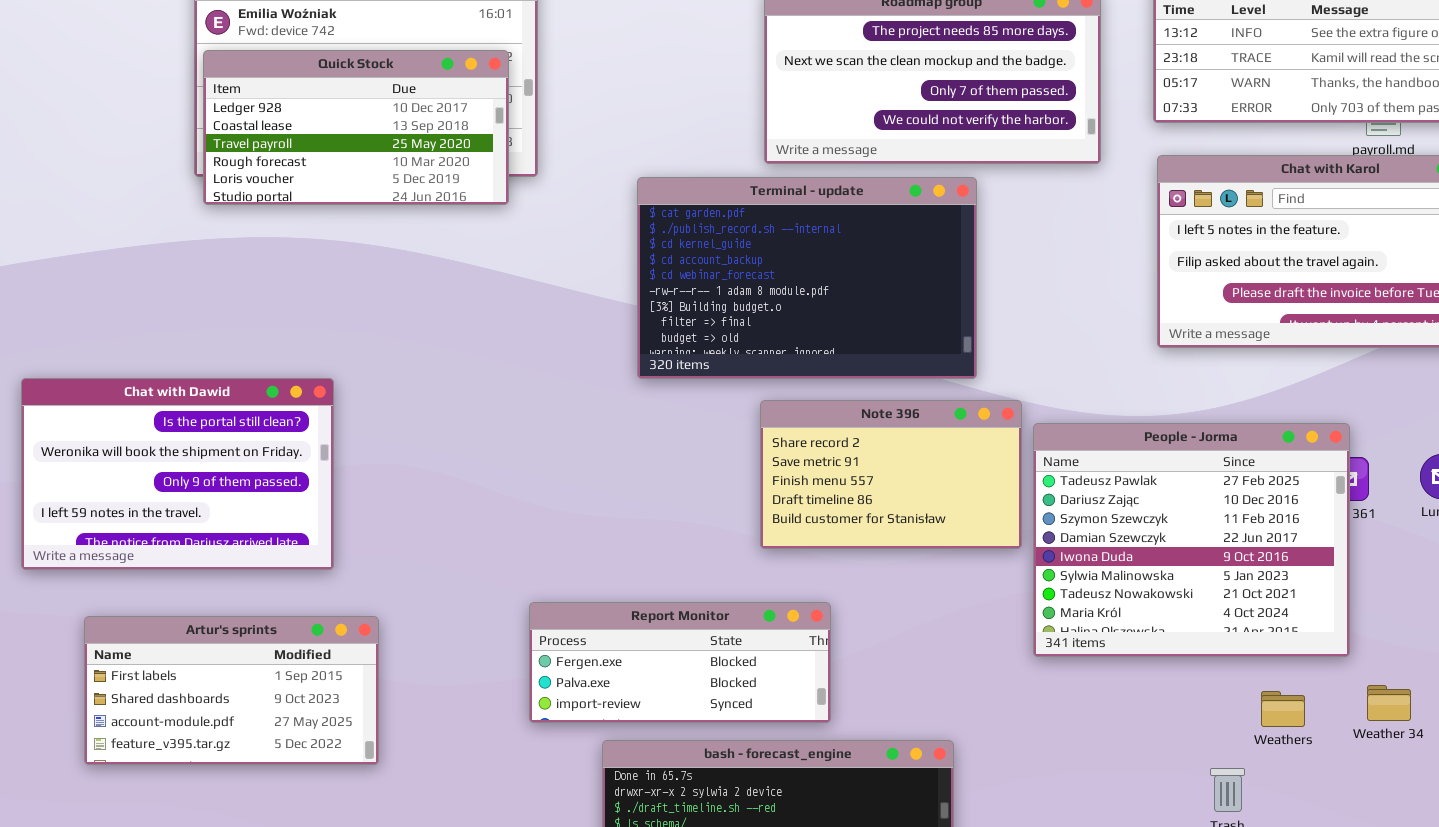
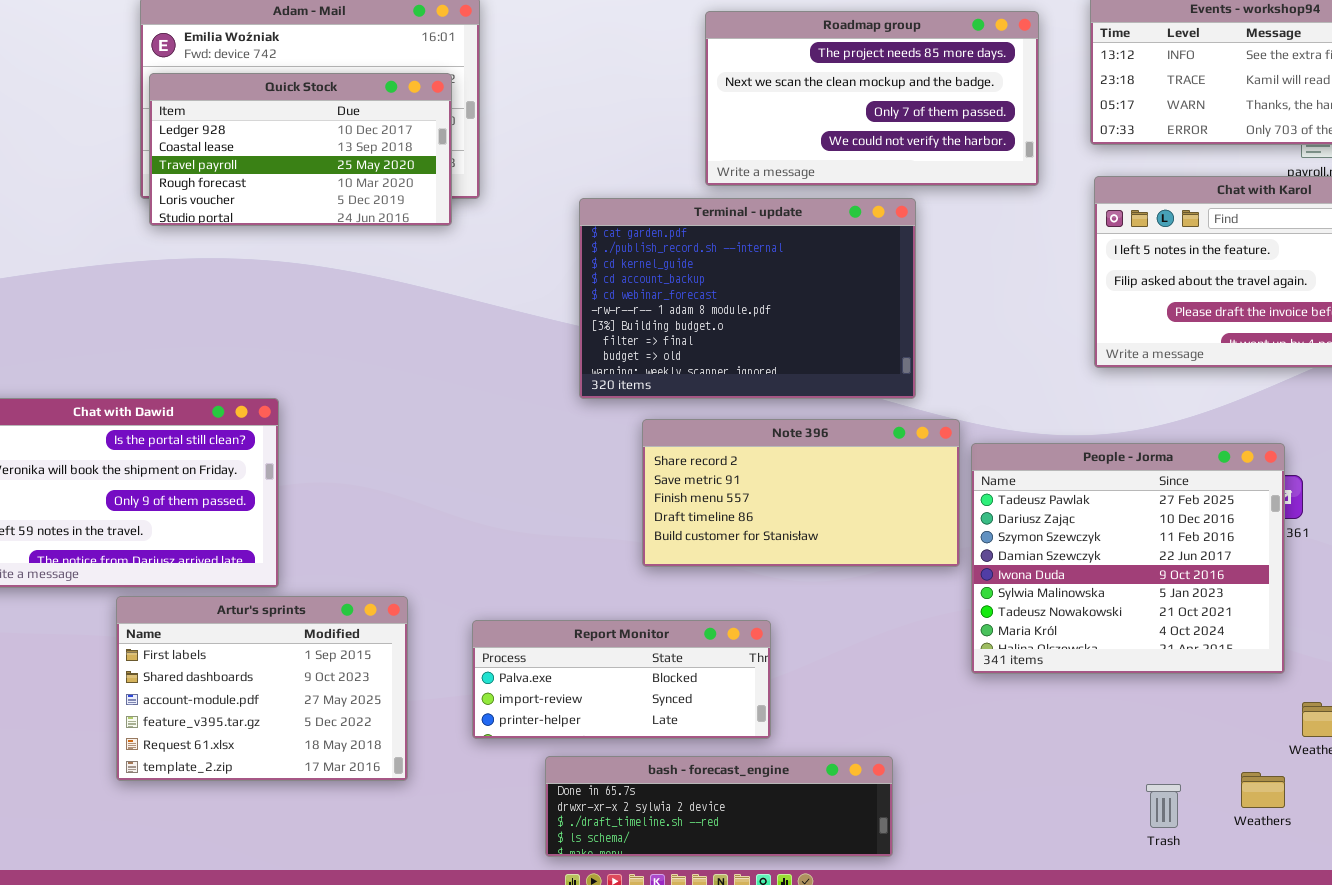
Note 396: [760,400,1022,549] -> [642,419,960,567], resized
Report Monitor: [529,602,831,723] -> [472,620,771,739], scrolled down 1 row
Artur's sprints: [84,616,379,765] -> [116,596,408,781], moved, resized
Weathers: [1261,691,1305,727] -> [1241,772,1285,808], moved

